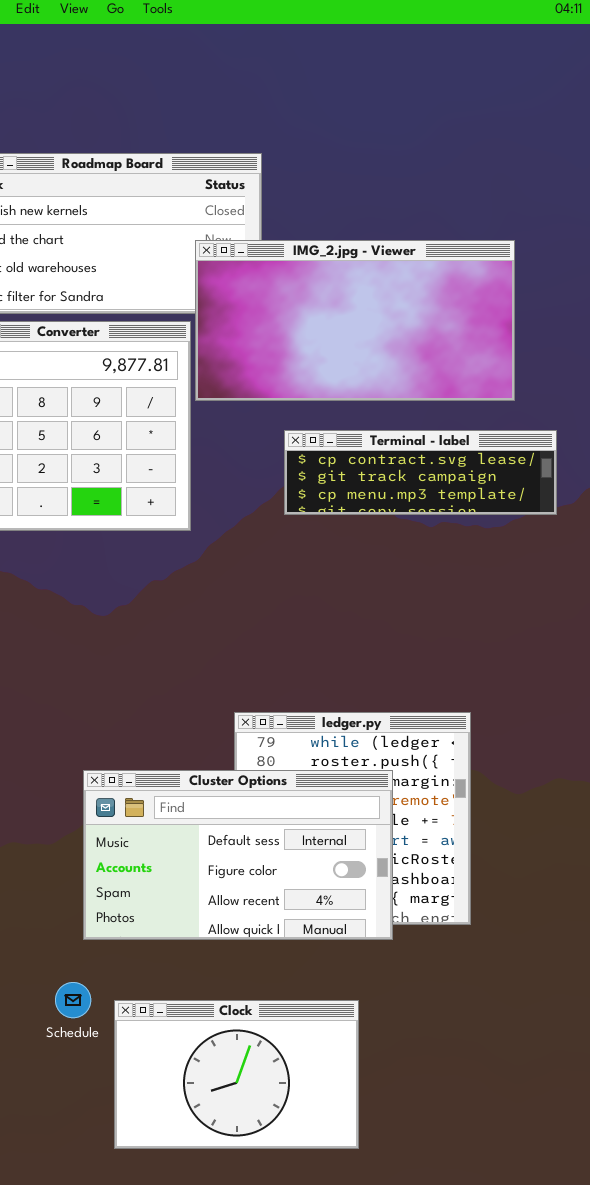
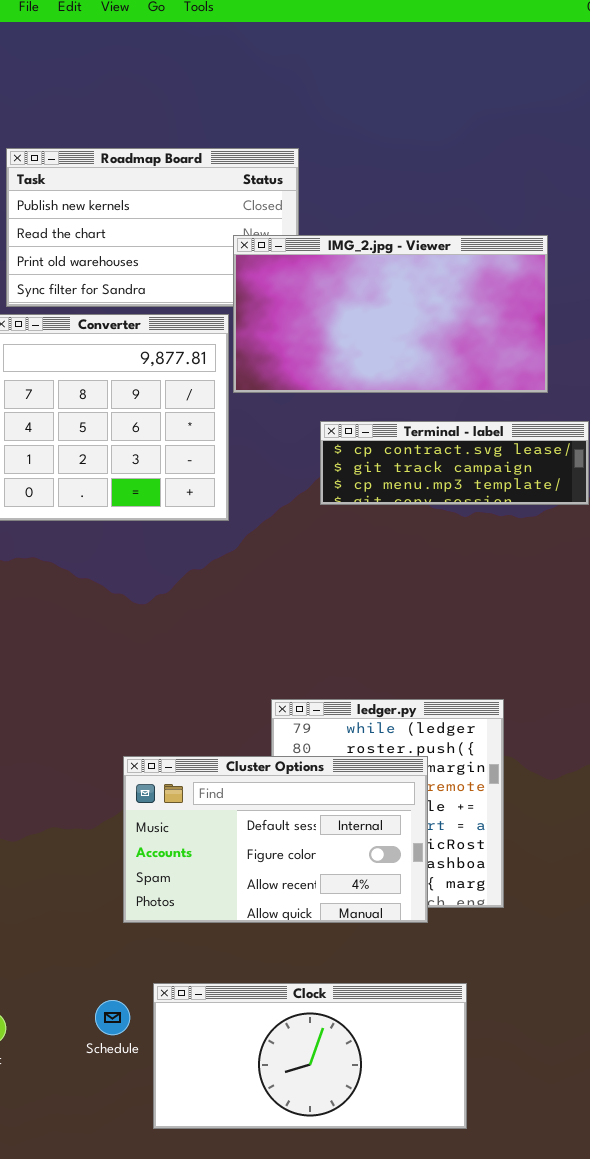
Schedule: [55,982,91,1018] -> [95,1000,130,1035], moved
Clock: [114,1000,359,1149] -> [153,983,467,1129], resized

